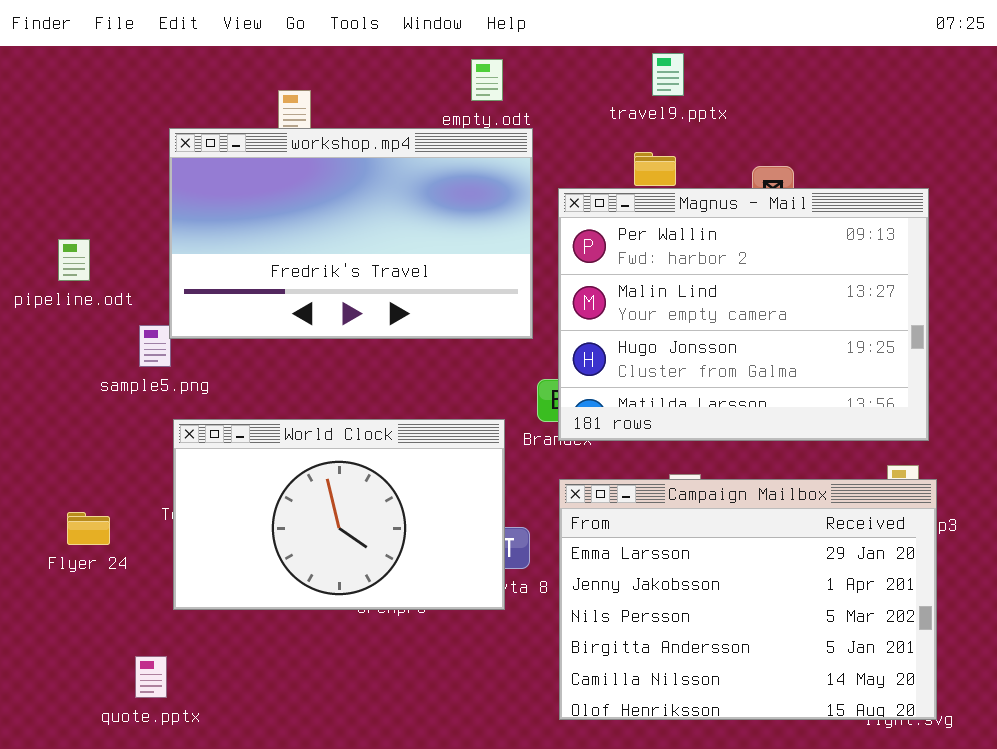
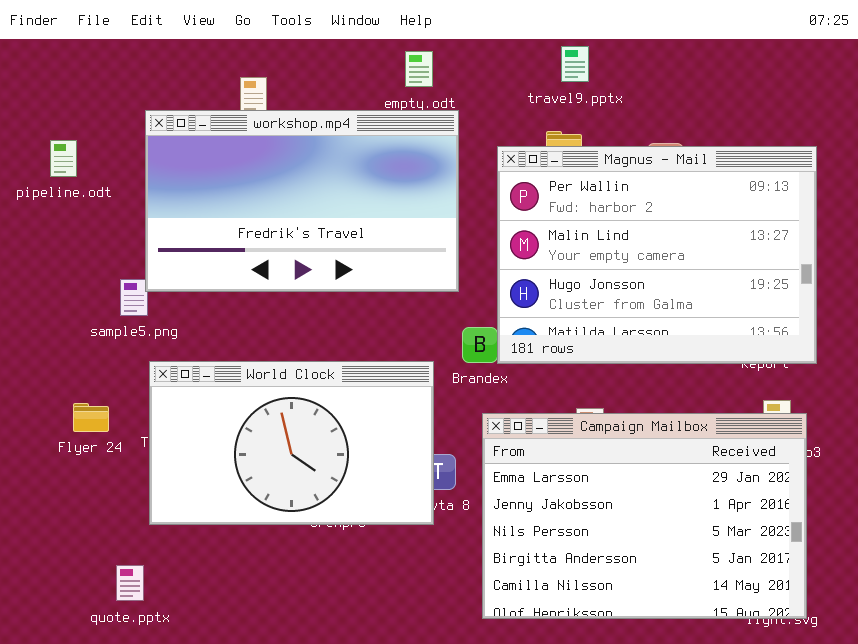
Magnus - Mail: [558,188,929,441] -> [497,146,817,364], moved
pipeline.odt: [58,239,90,281] -> [50,140,77,177], moved
Flyer 24: [67,512,110,545] -> [73,403,109,432], moved

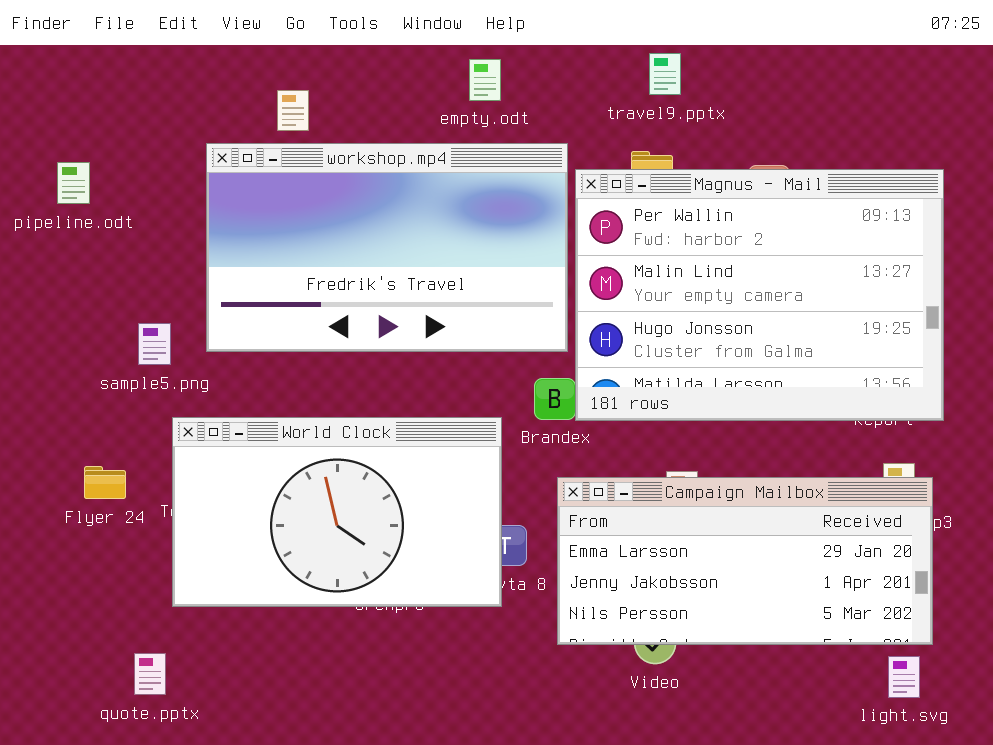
workshop.mp4: [145,110,459,292] -> [206,143,568,352], moved
Campaign Mailbox: [482,413,807,619] -> [557,477,933,645], resized

